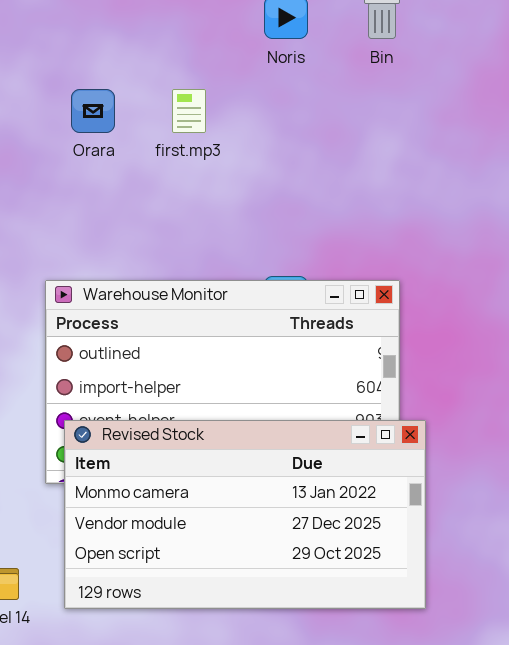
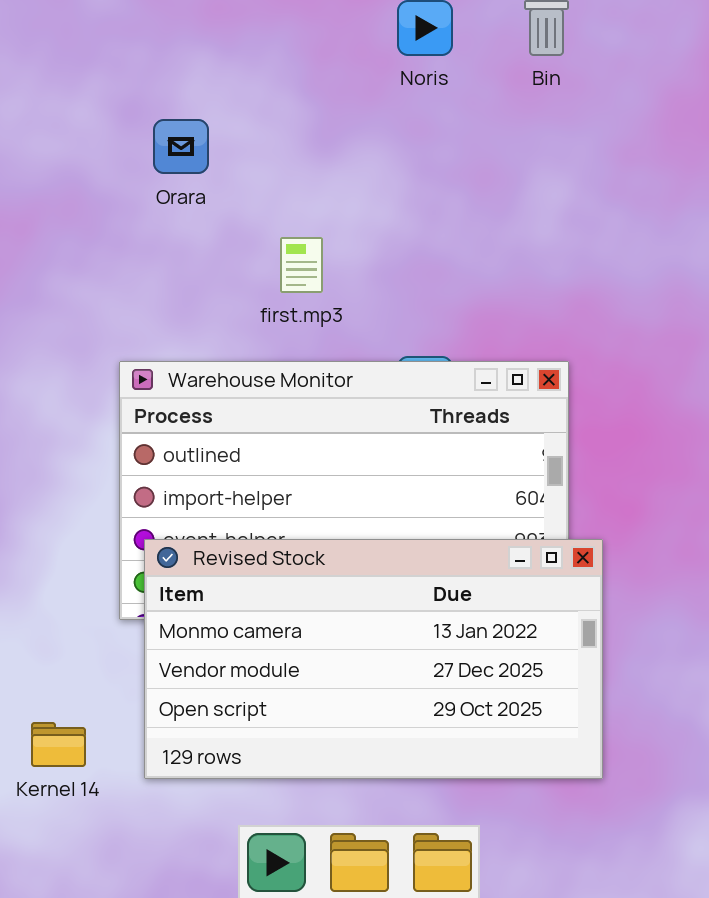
first.mp3: [172,89,206,133] -> [280,237,323,293], moved

